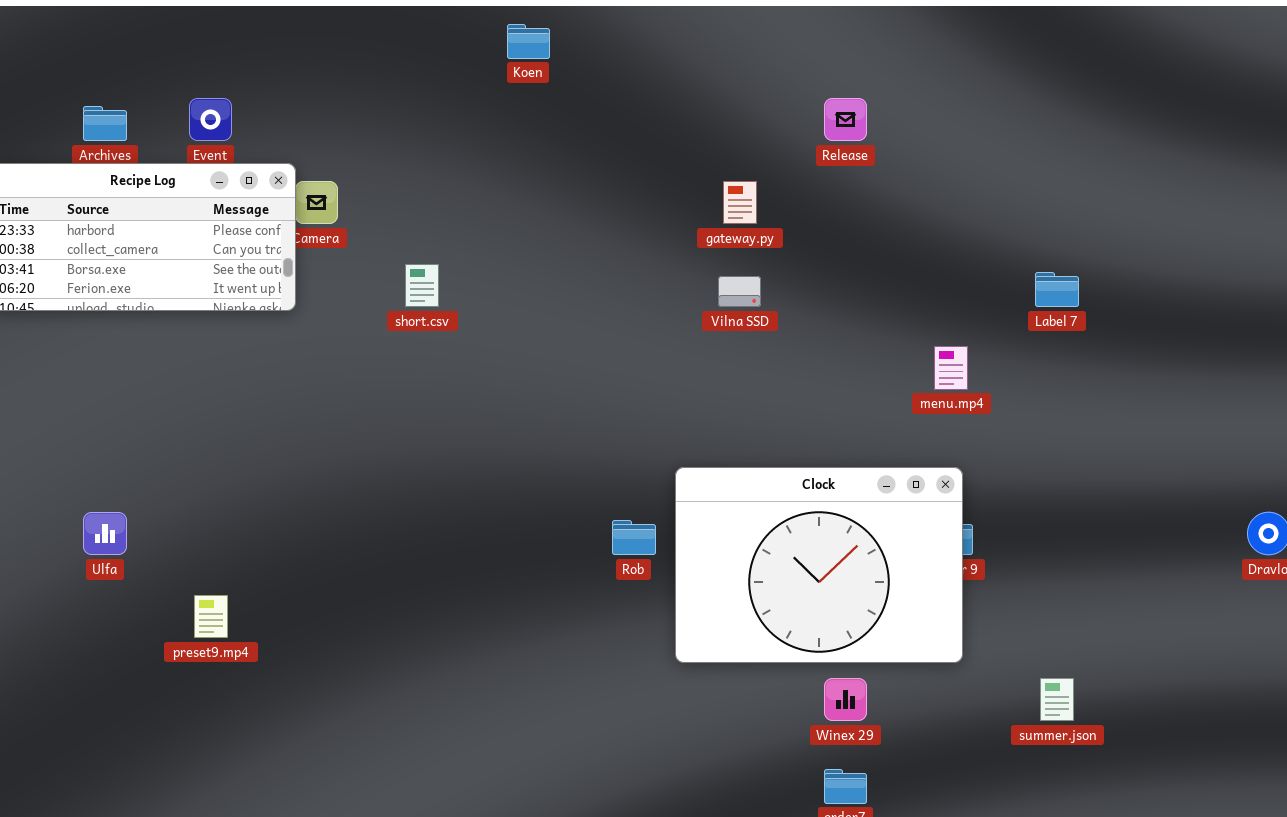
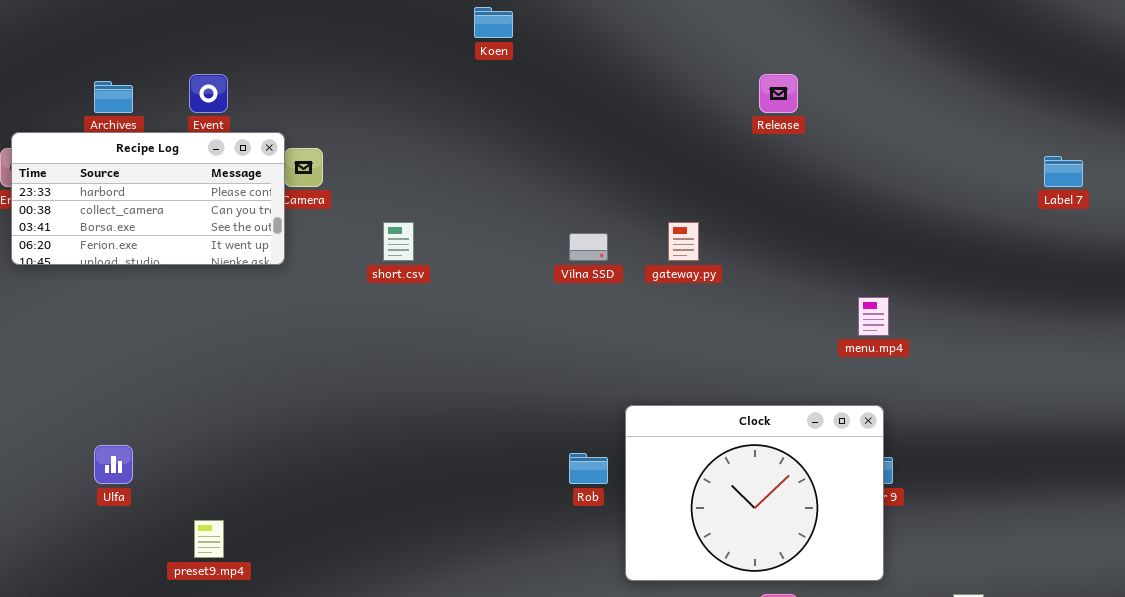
gateway.py: [723,181,757,224] -> [668,222,699,261], moved
Label 7: [1035,272,1079,307] -> [1044,156,1083,187], moved
Vilna SSD: [718,276,761,307] -> [569,233,608,261], moved

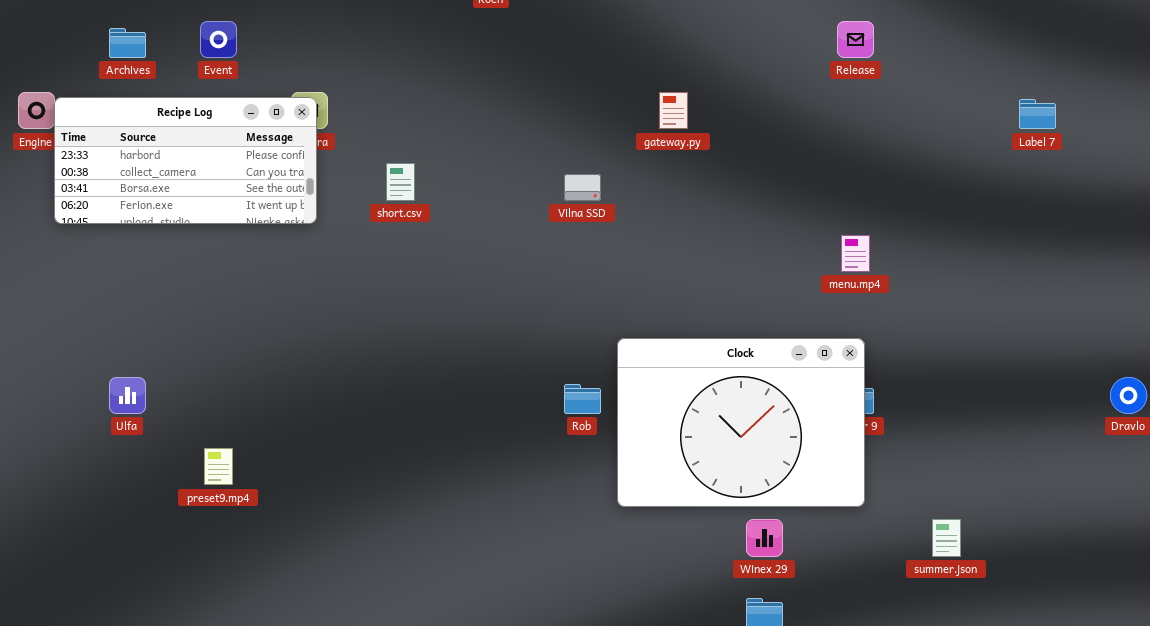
Release: [759,74,798,113] -> [837,21,874,58], moved
Recipe Log: [11,132,285,265] -> [54,97,317,224], moved
gateway.py: [668,222,699,261] -> [659,92,688,129], moved

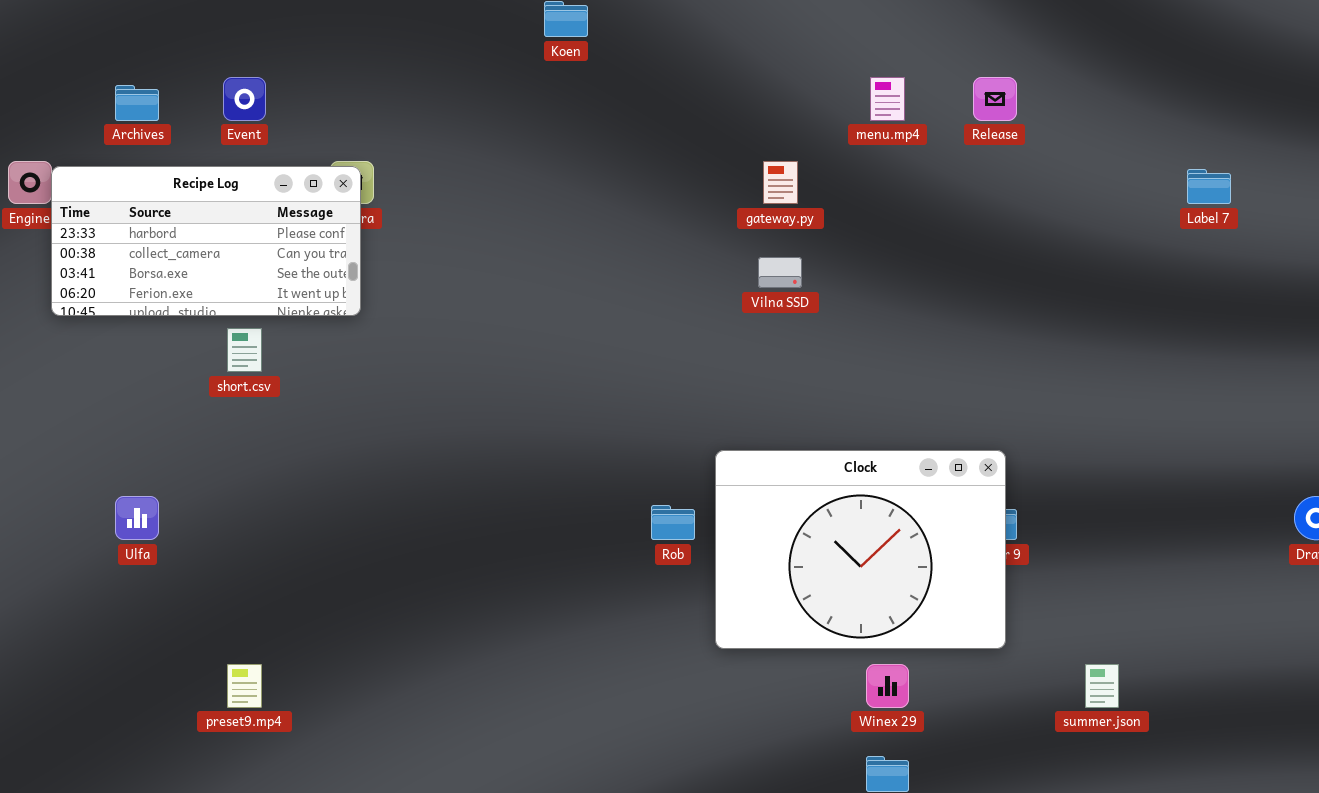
short.csv: [386,163,415,201] -> [227,328,262,372], moved
Vilna SSD: [564,174,601,201] -> [758,257,802,288], moved
menu.mp4: [841,235,870,272] -> [870,77,905,121], moved
preset9.mp4: [204,448,233,485] -> [227,664,262,708], moved

